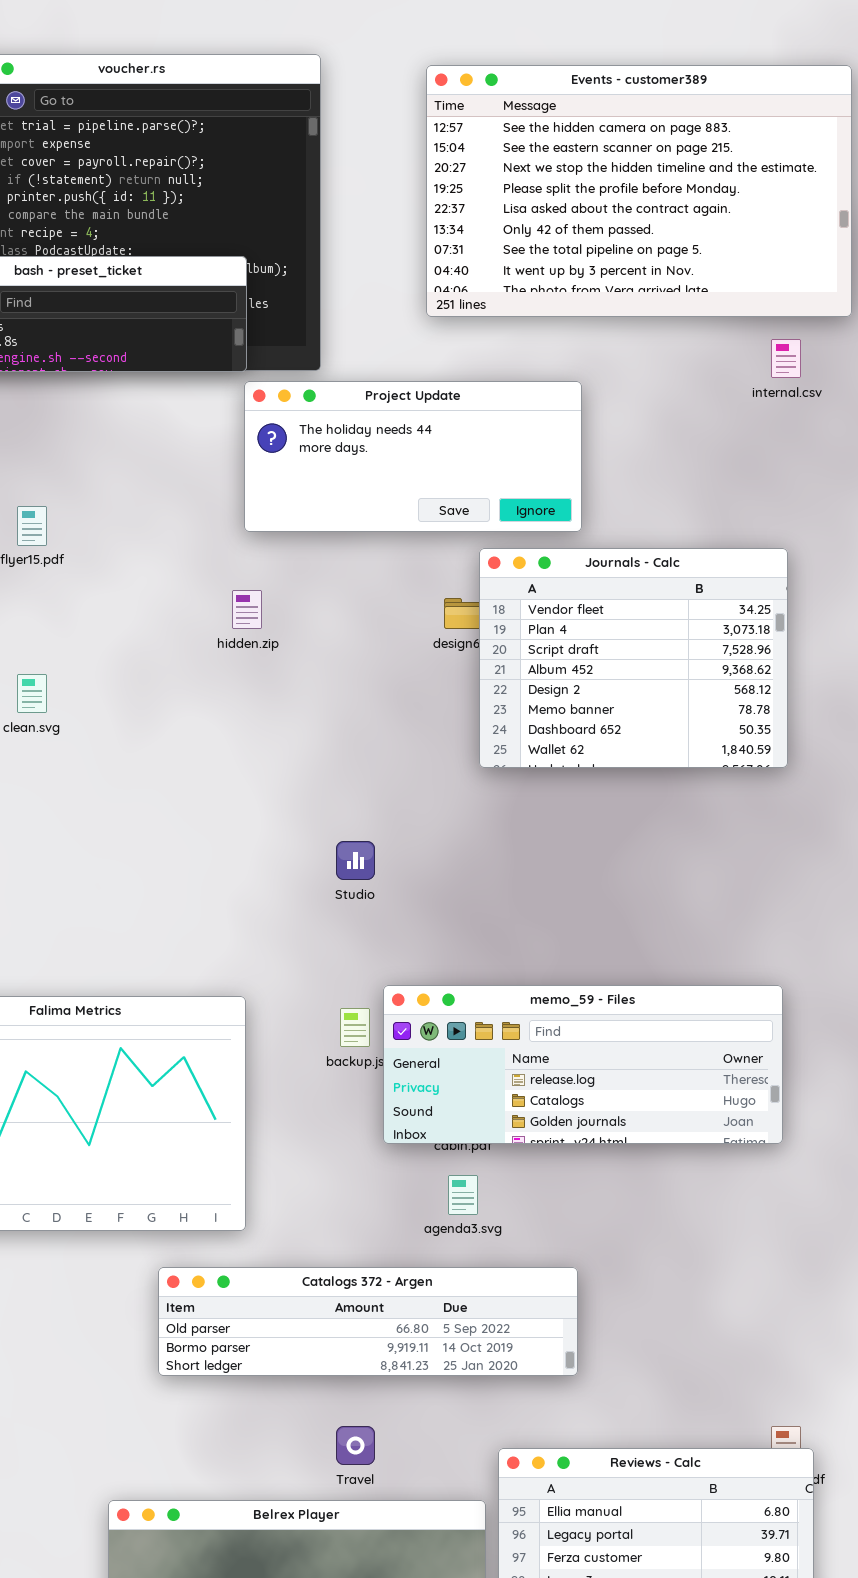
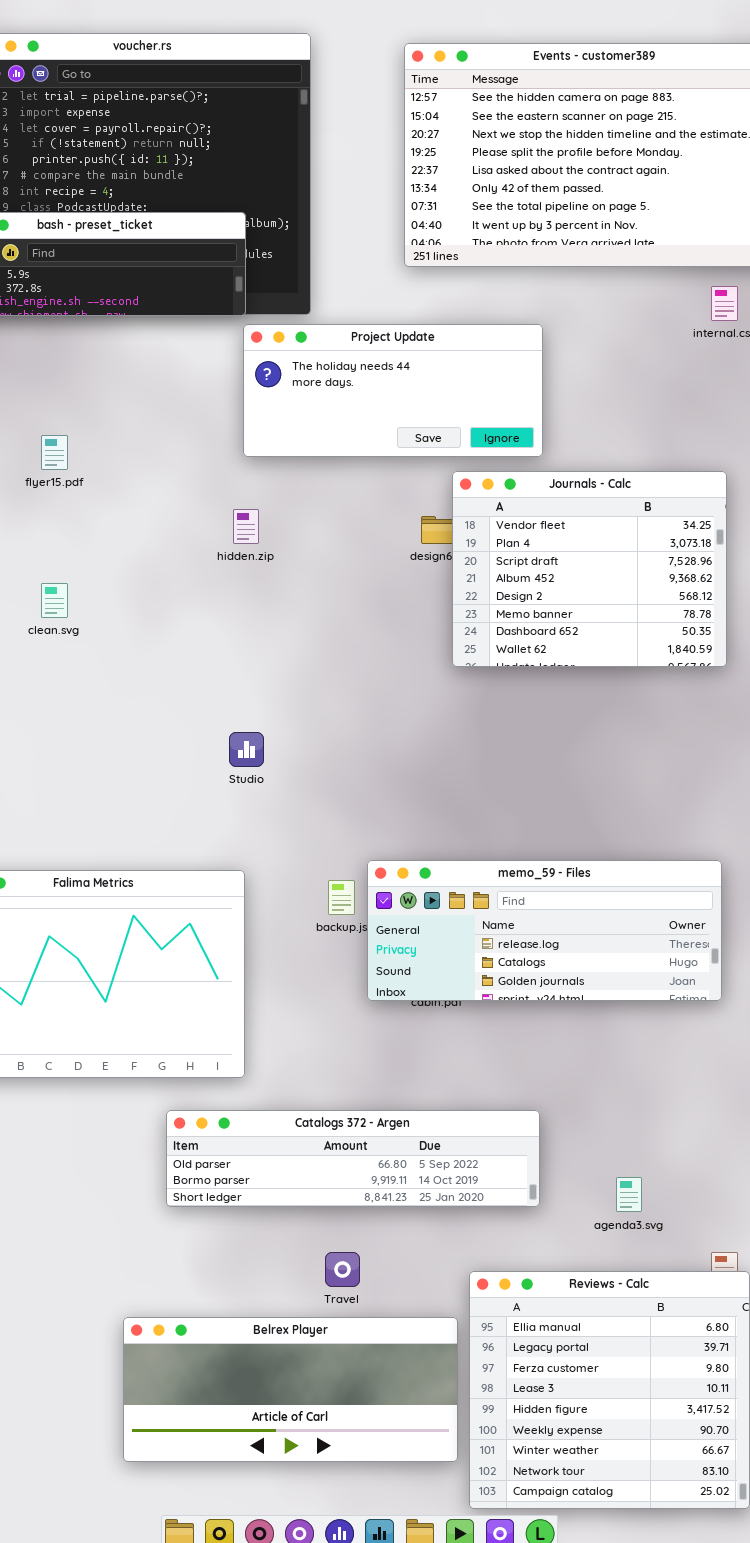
Studio: [336,841,375,880] -> [229,732,264,767], moved
agenda3.svg: [448,1175,478,1215] -> [616,1177,642,1212], moved

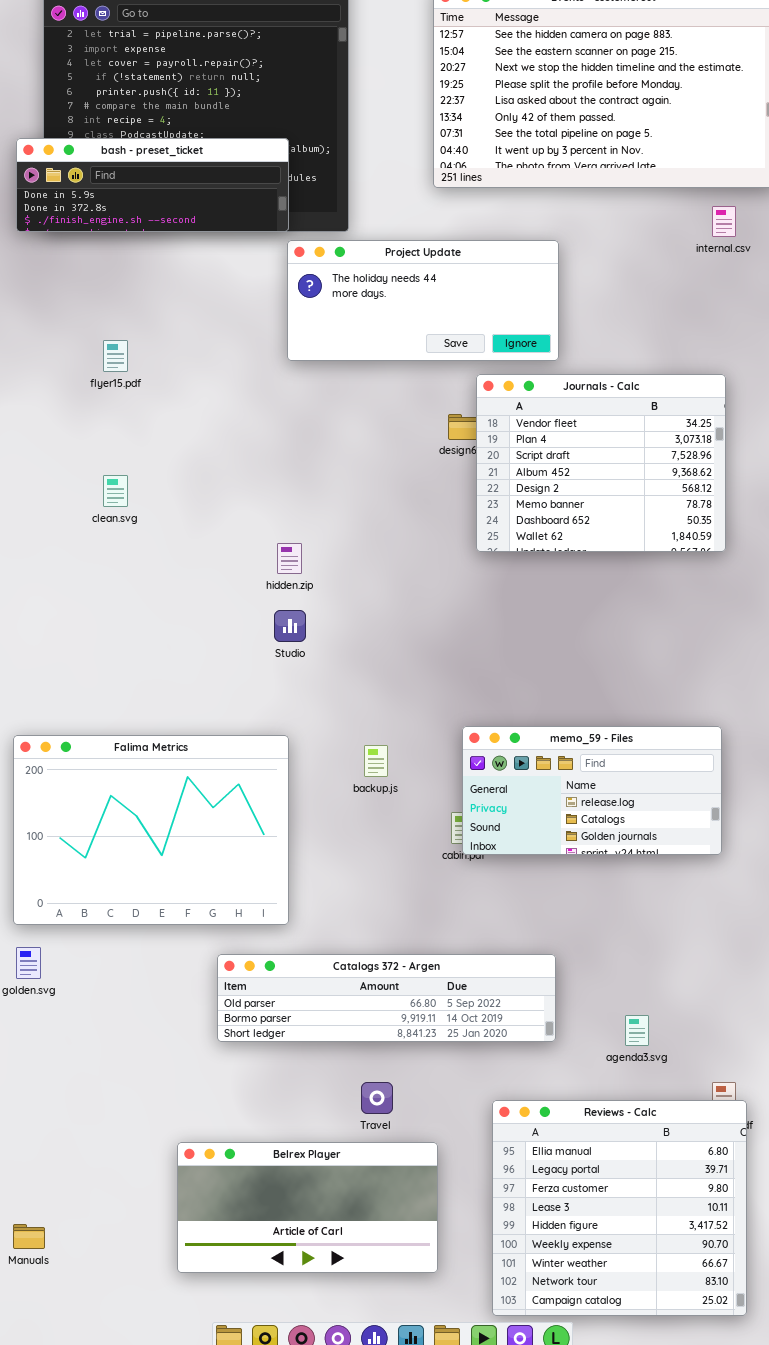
hidden.zip: [233,509,259,544] -> [277,543,302,574], moved
memo_59 - Files: [367,860,722,1001] -> [462,726,722,855], resized
Belrex Player: [123,1317,458,1462] -> [177,1142,438,1273], resized

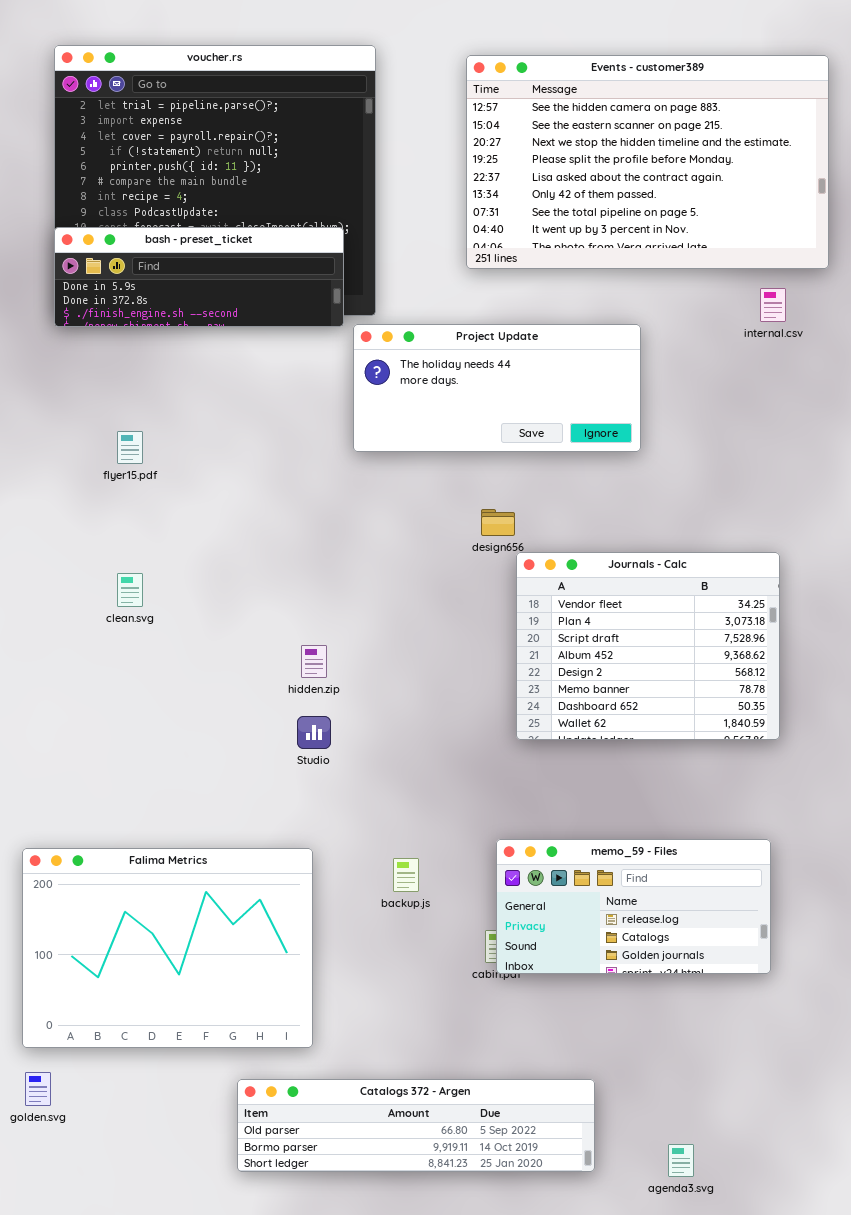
bash - preset_ticket: [16,138,289,232] -> [54,227,344,327], moved
Project Update: [287,240,559,361] -> [353,324,641,452], moved
Journals - Calc: [476,374,726,552] -> [516,552,780,740], moved

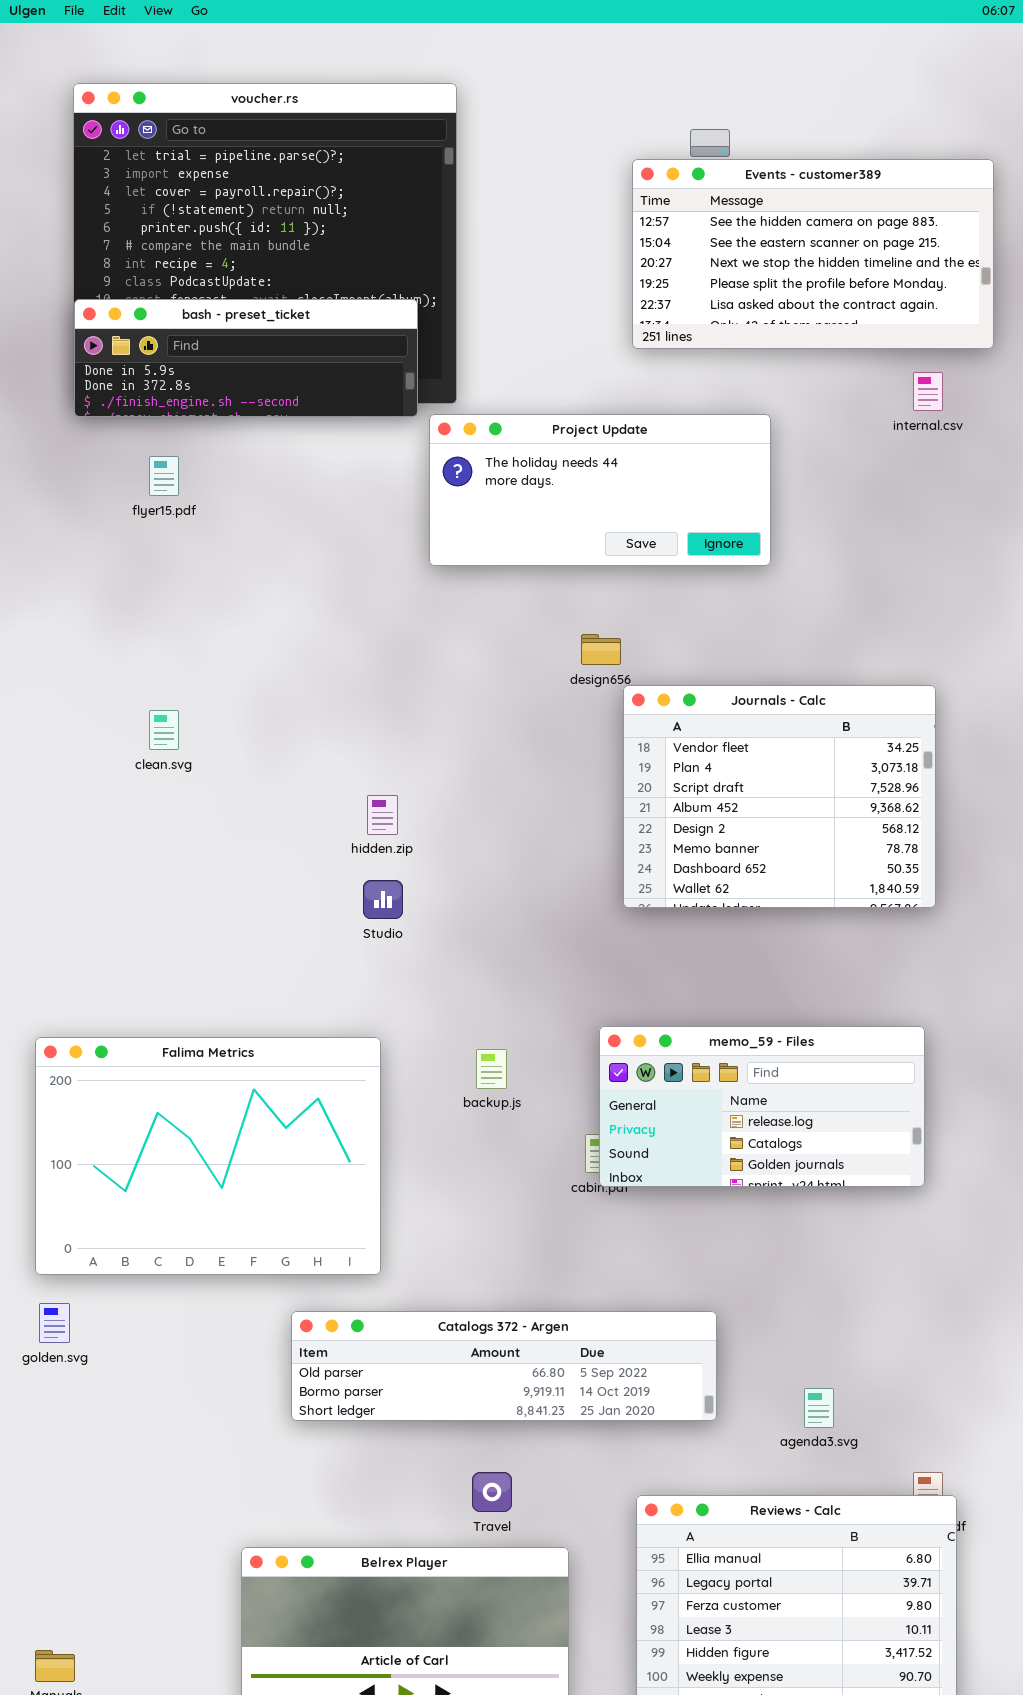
Events - customer389: [466,55,829,269] -> [632,159,994,349], resized
flyer15.pdf: [117,431,143,464] -> [149,456,179,496], moved

